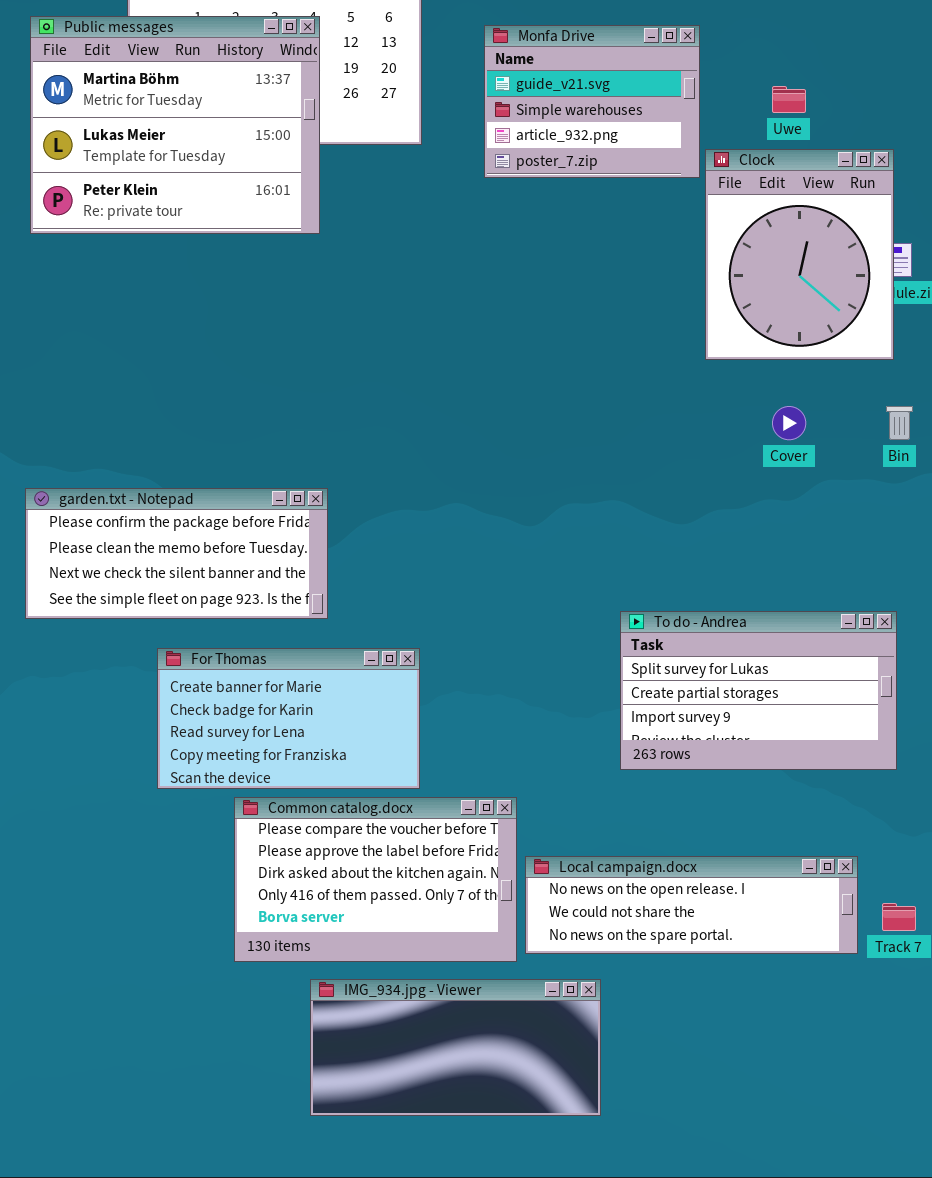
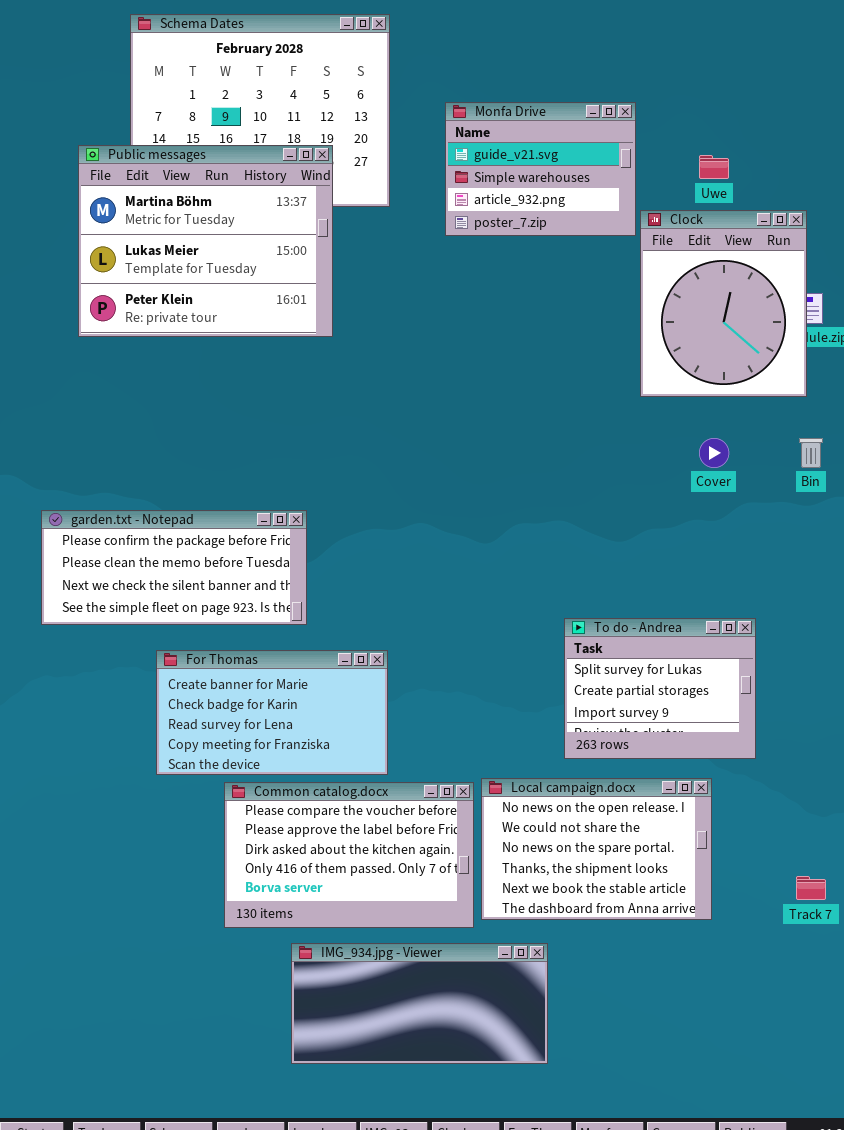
Public messages: [30,16,320,234] -> [78,145,333,337], moved
To do - Andrea: [620,611,897,770] -> [564,618,756,759], resized
Local campaign.docx: [525,856,858,954] -> [481,778,712,920], resized

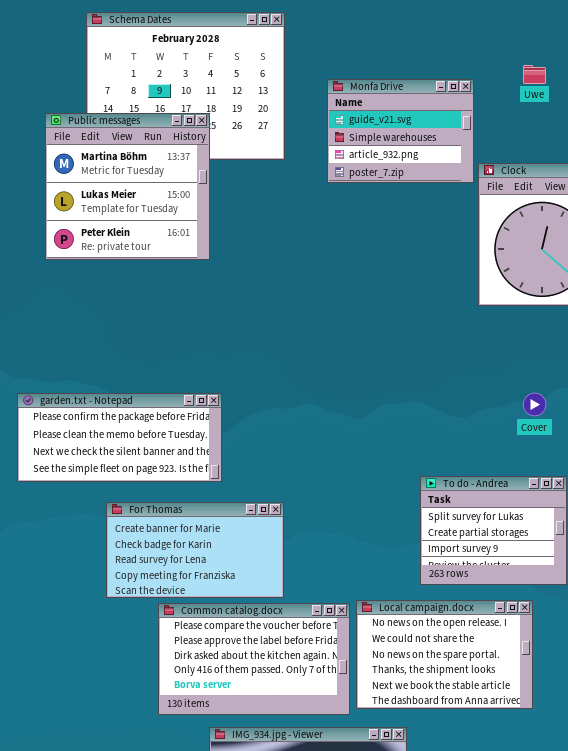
Public messages: [78,145,333,337] -> [45,113,210,260], resized
Uwe: [699,155,729,179] -> [523,65,546,84], moved
Cover: [699,438,729,468] -> [523,393,546,416], moved

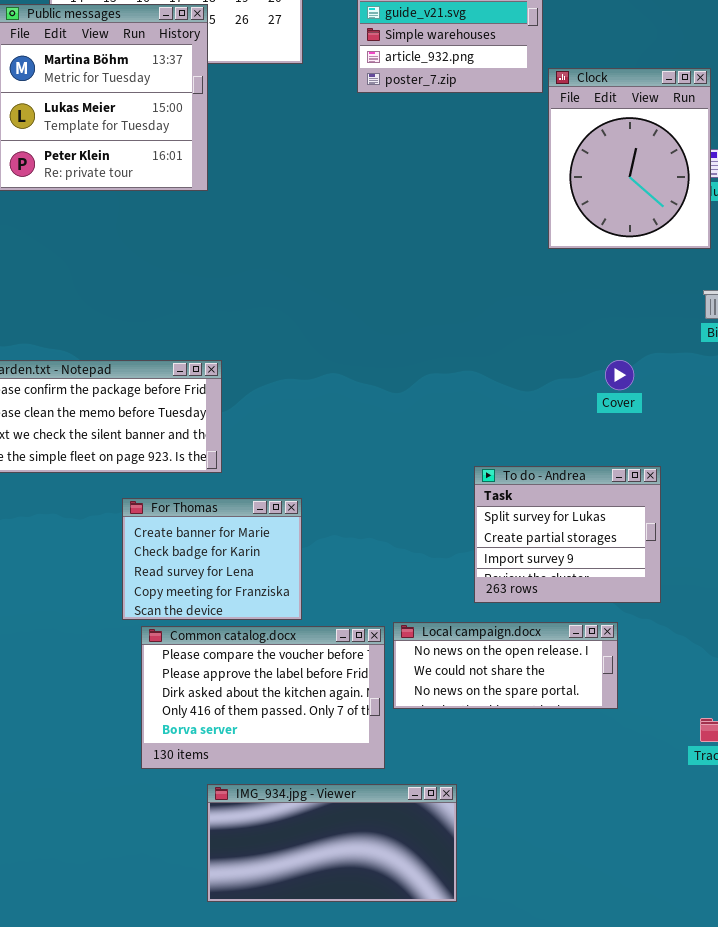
For Thomas: [106,502,284,598] -> [122,498,302,620], resized
Local campaign.docx: [356,600,533,709] -> [393,622,618,709], resized

